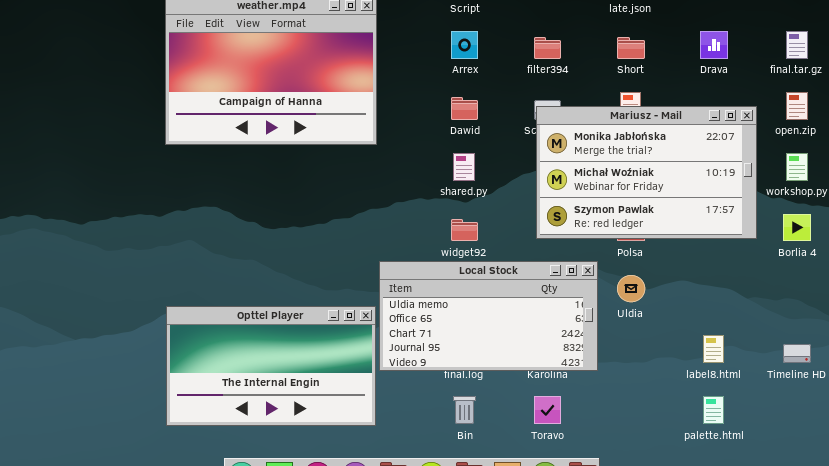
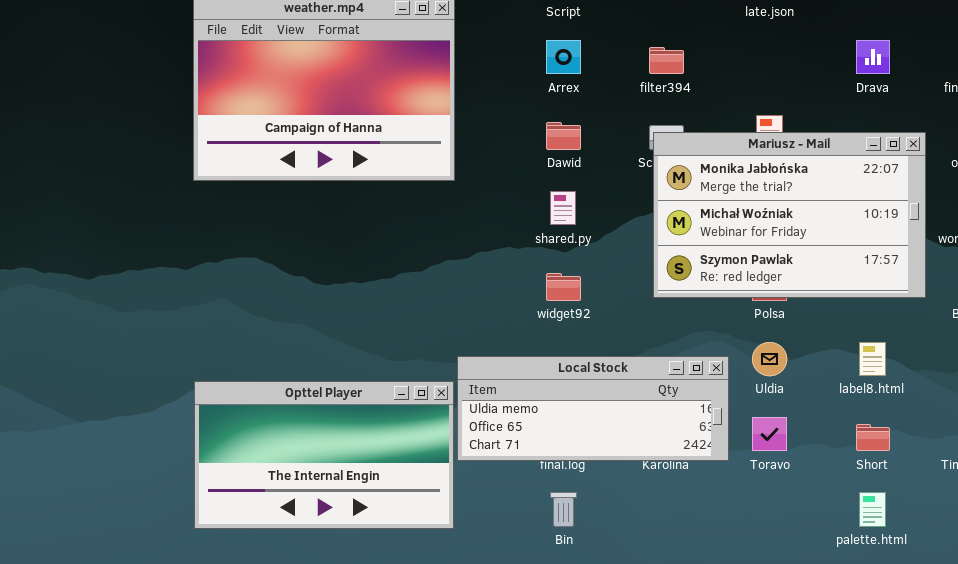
Short: [617,37,645,59] -> [856,424,890,451], moved
Local Stock: [379,261,598,371] -> [457,356,729,461], resized
label8.html: [703,335,724,363] -> [859,342,886,376], moved
Toravo: [534,396,561,424] -> [752,417,787,451], moved

